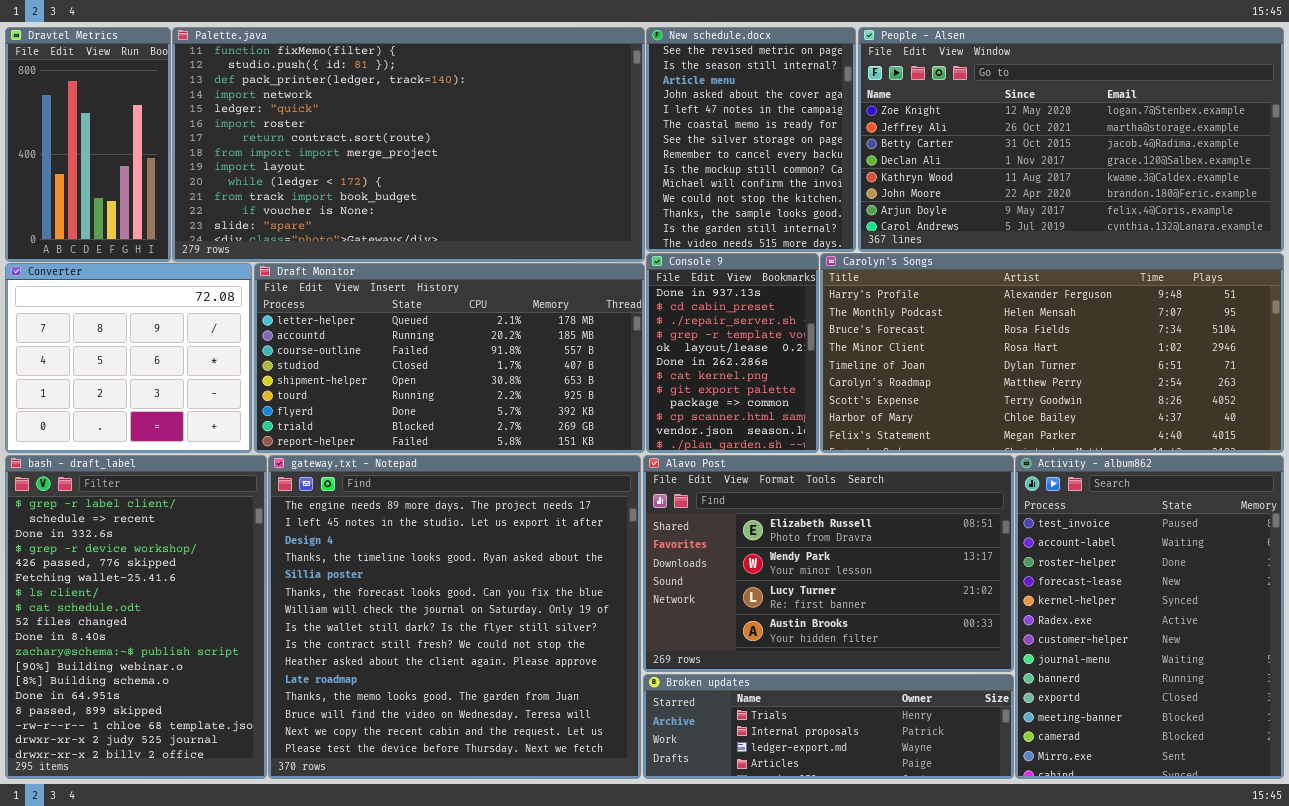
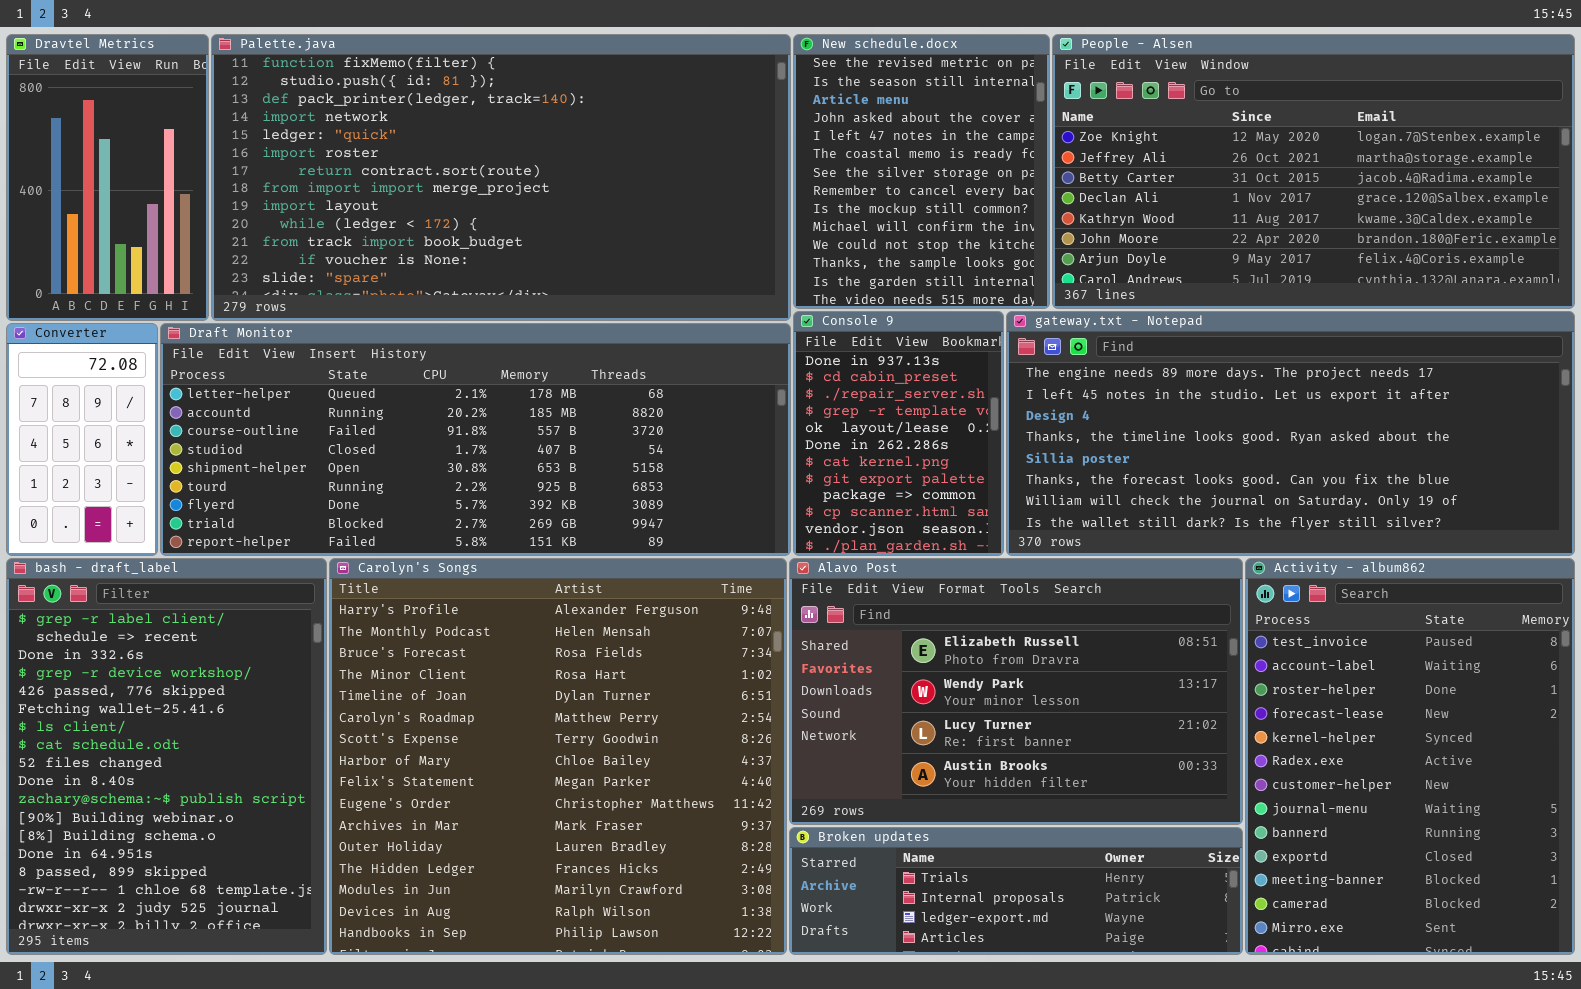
Carolyn's Songs: [820,253,1284,453] -> [329,558,787,955], moved, resized
Converter: [5,263,252,453] -> [6,323,158,556], resized
Draft Monitor: [254,263,645,453] -> [160,323,791,556], resized
gateway.txt - Notepad: [268,455,641,779] -> [1006,311,1575,556], moved, resized

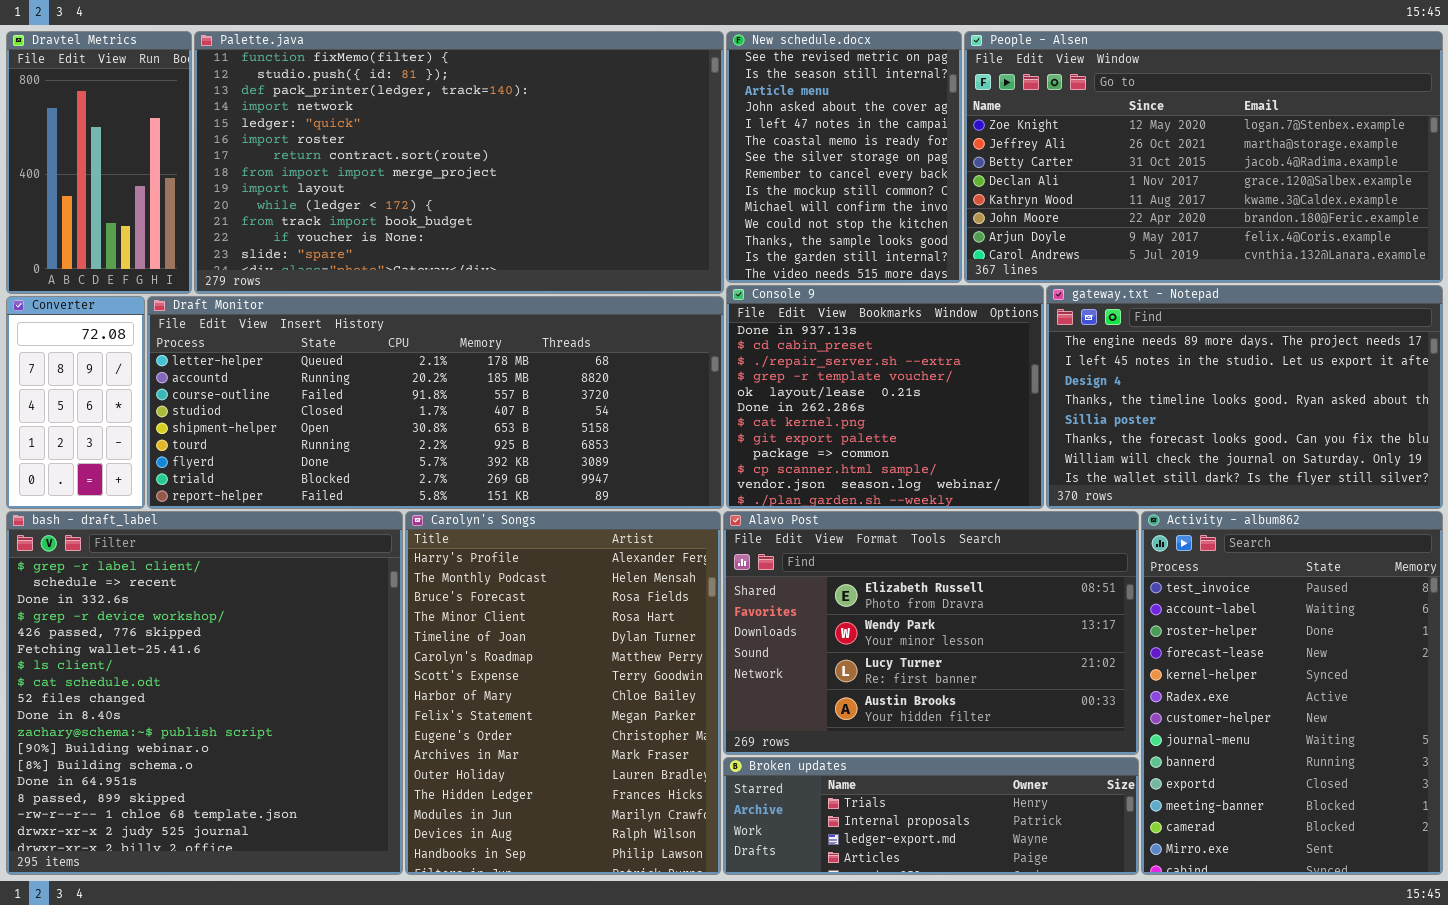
Console 9: [793,311,1004,556] -> [726,285,1044,509], resized
gateway.txt - Notepad: [1006,311,1575,556] -> [1046,285,1443,509], resized
bash - draft_label: [6,558,327,955] -> [6,511,403,875], resized
Carolyn's Songs: [329,558,787,955] -> [405,511,721,875], resized

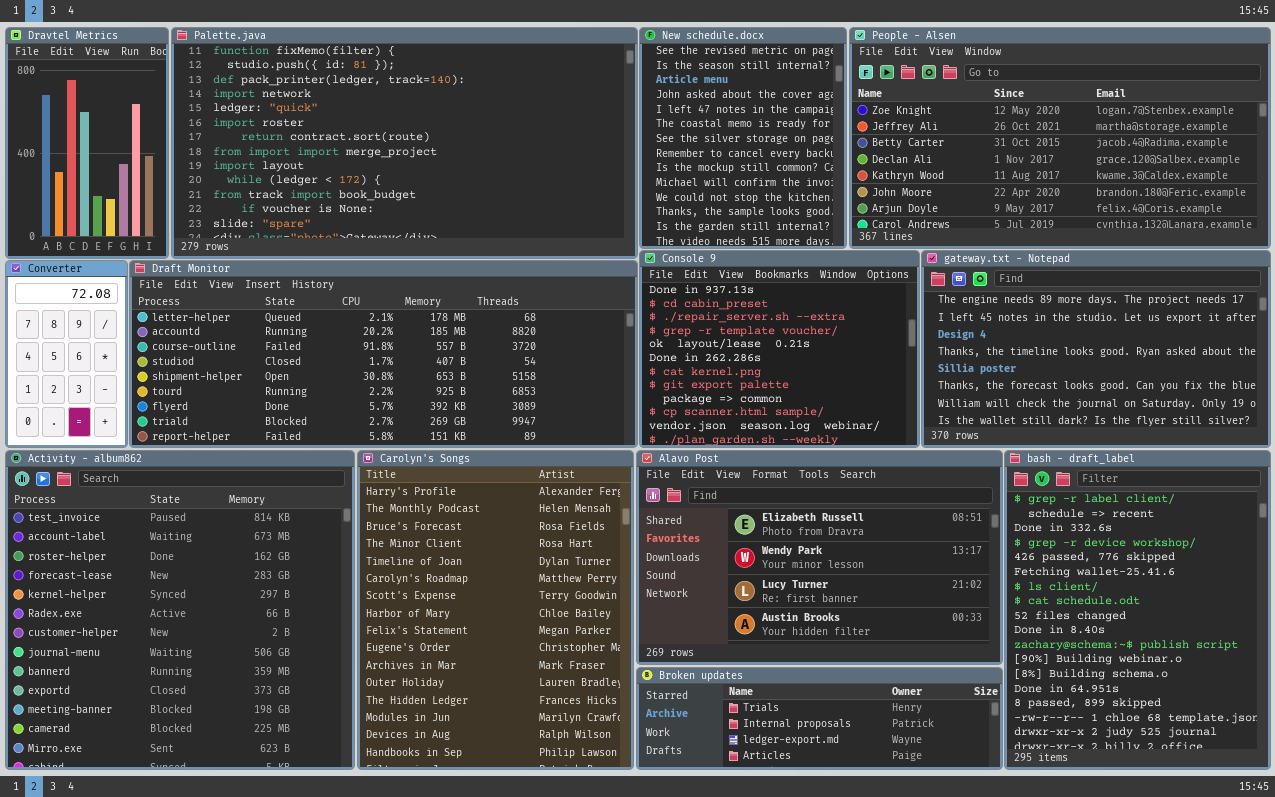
bash - draft_label: [6,511,403,875] -> [1004,450,1271,770], moved, resized
Activity - album862: [1141,511,1443,875] -> [5,450,355,770], moved, resized

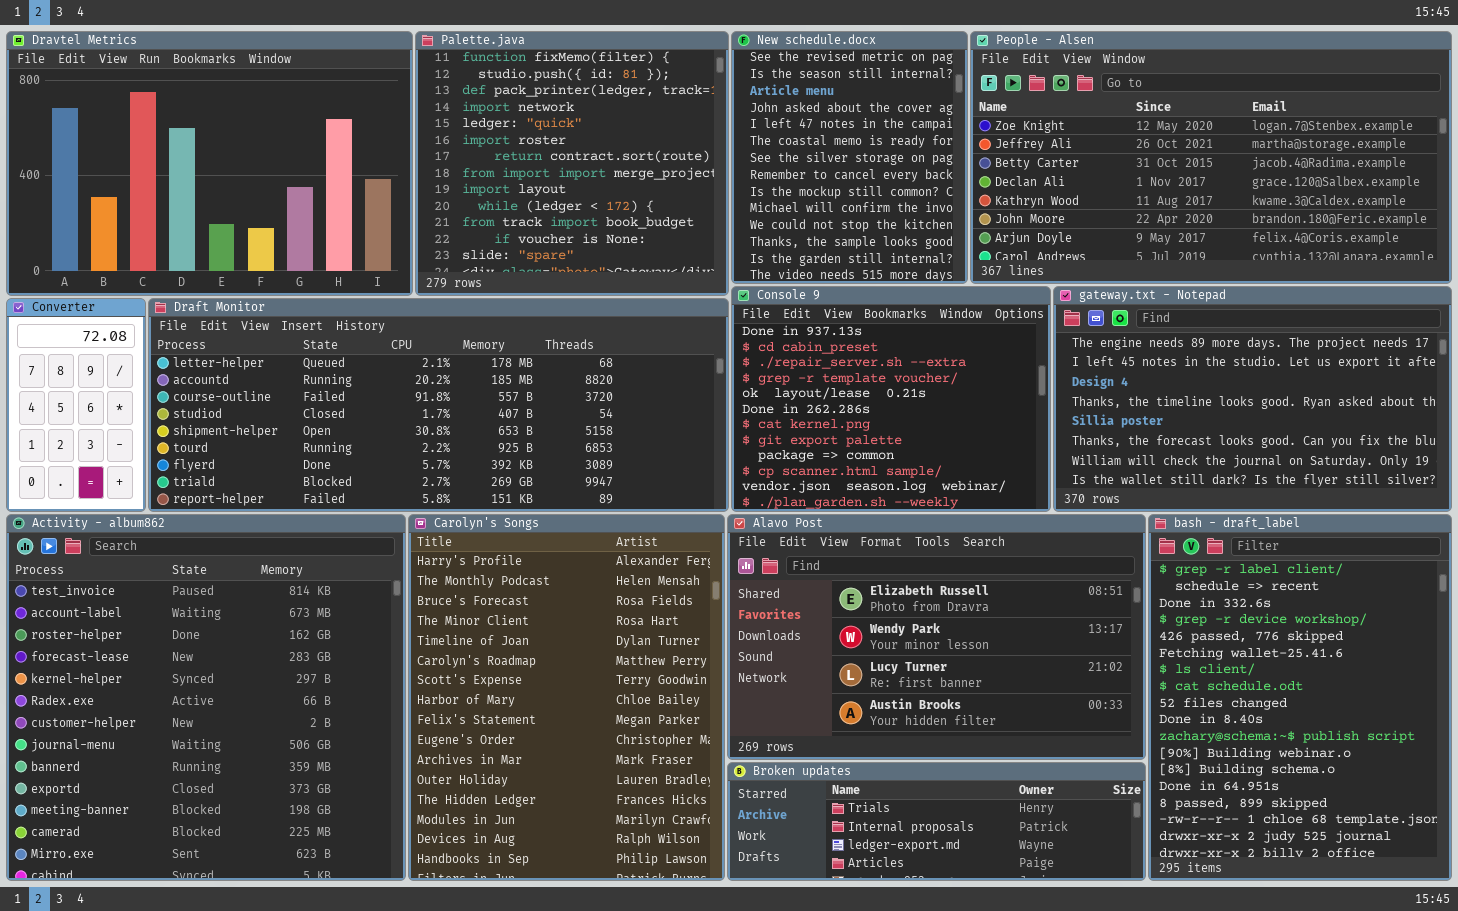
Dravtel Metrics: [5,27,169,259] -> [6,31,413,296], resized
Palette.java: [171,27,638,259] -> [415,31,729,296], resized

